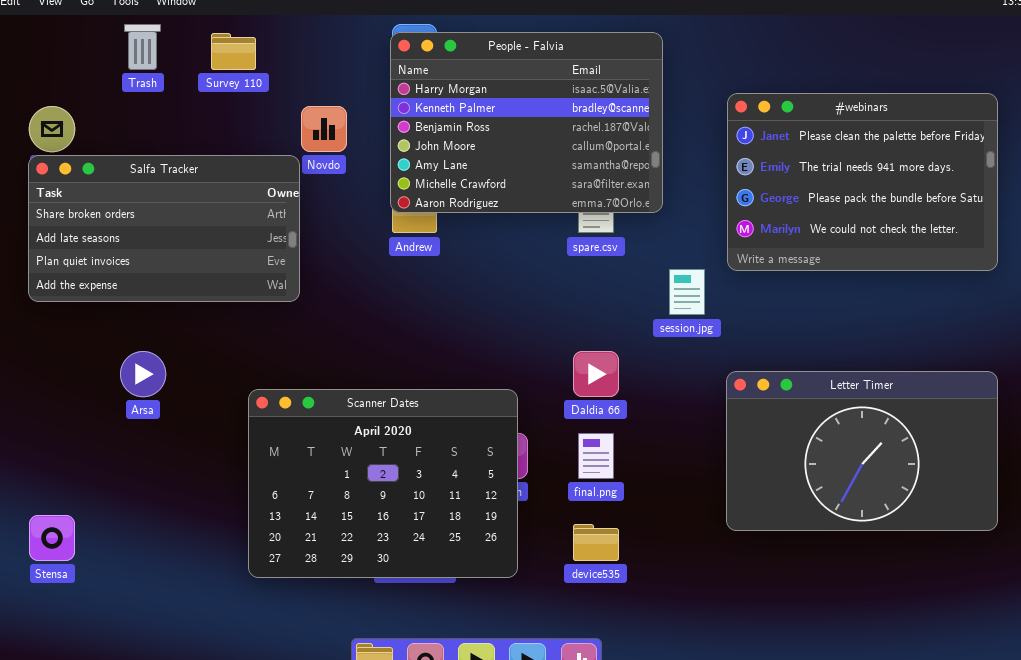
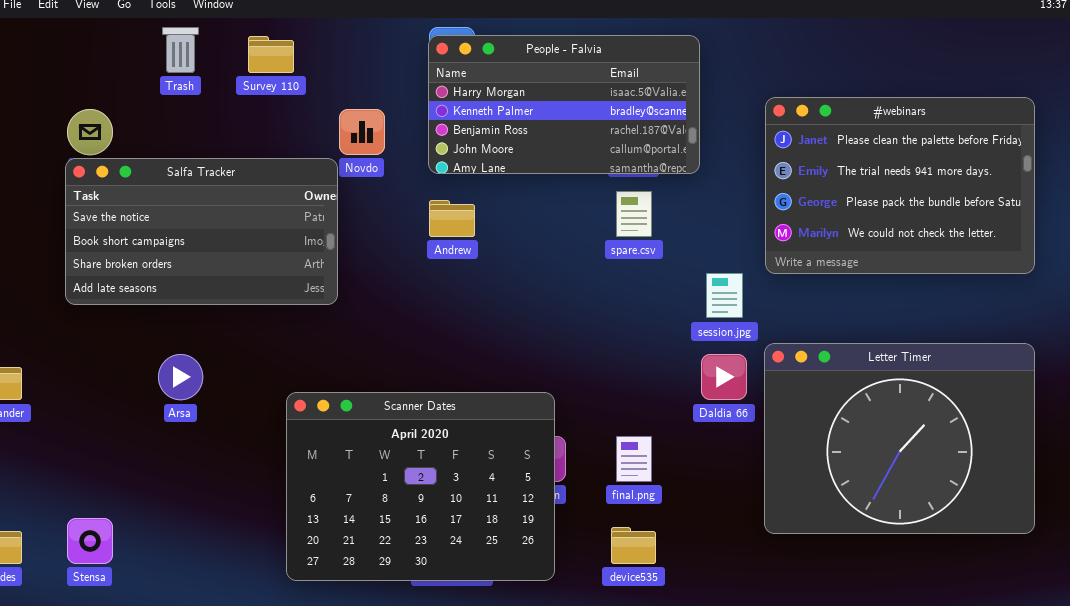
People - Falvia: [390,32,663,213] -> [428,35,700,174], resized
Salfa Tracker: [28,155,300,302] -> [65,158,338,305], scrolled up 2 rows
Daldia 66: [573,351,619,397] -> [701,354,747,400], moved
Letter Timer: [726,371,998,531] -> [764,343,1035,534], resized

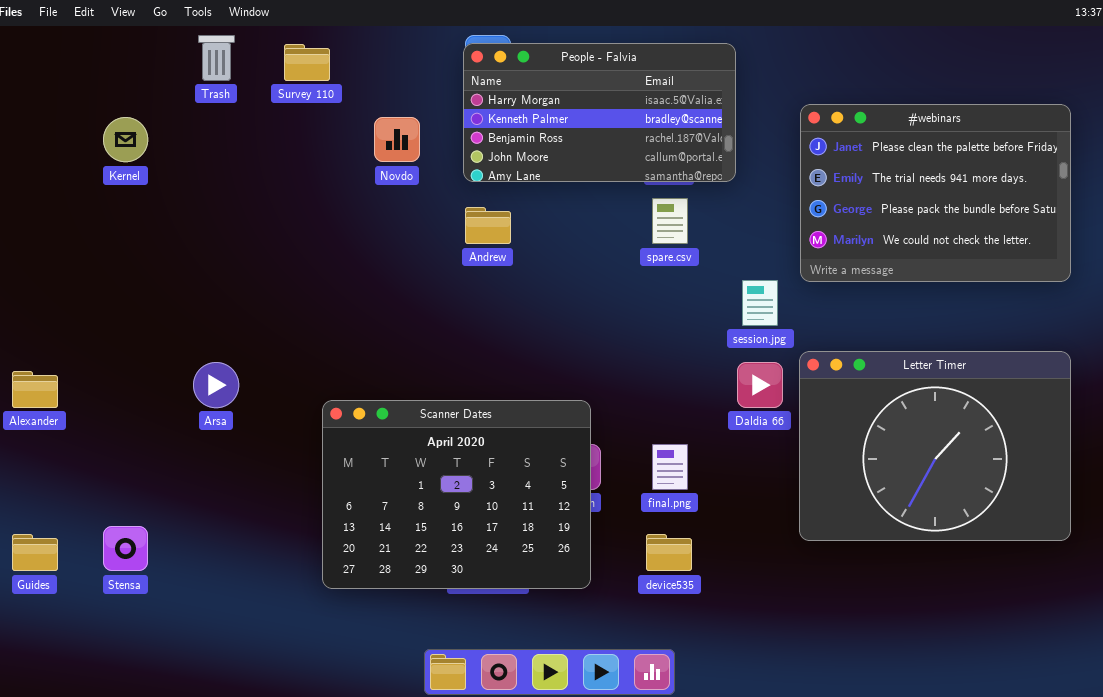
Salfa Tracker: [65,158,338,305] -> none, closed

